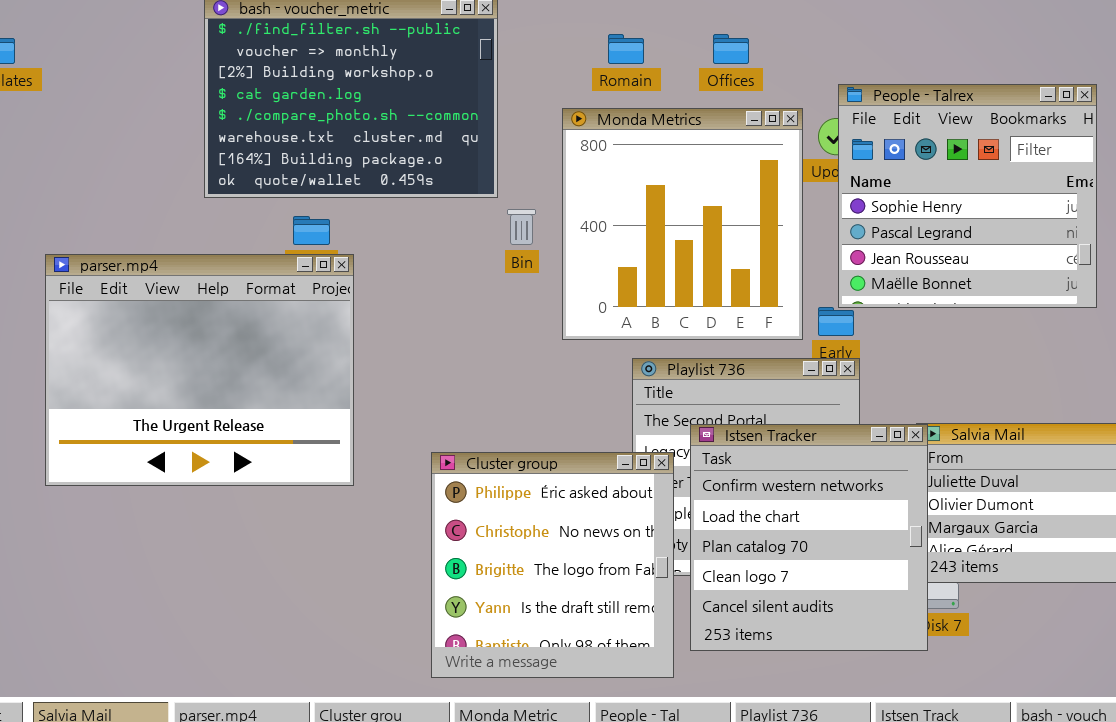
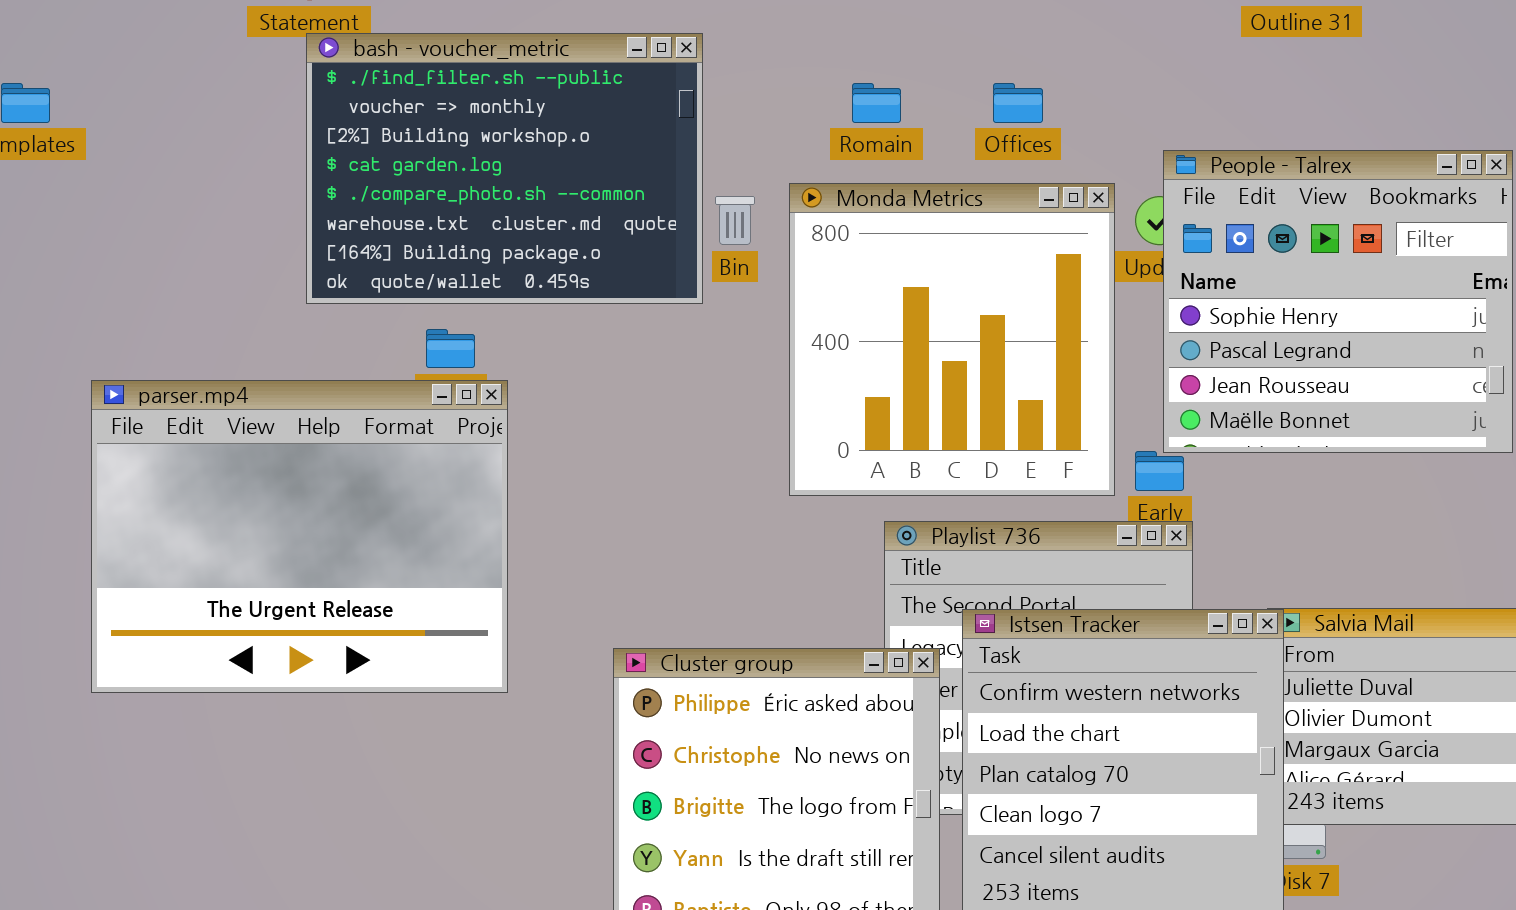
Bin: [507,209,536,245] -> [715,196,755,245], moved

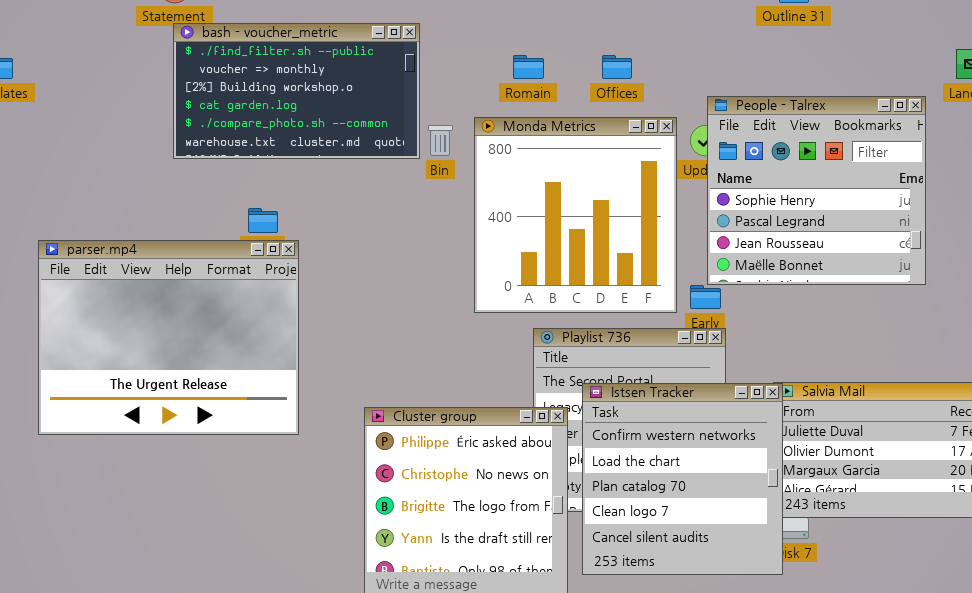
bash - voucher_metric: [306,33,703,304] -> [173,23,420,159], resized

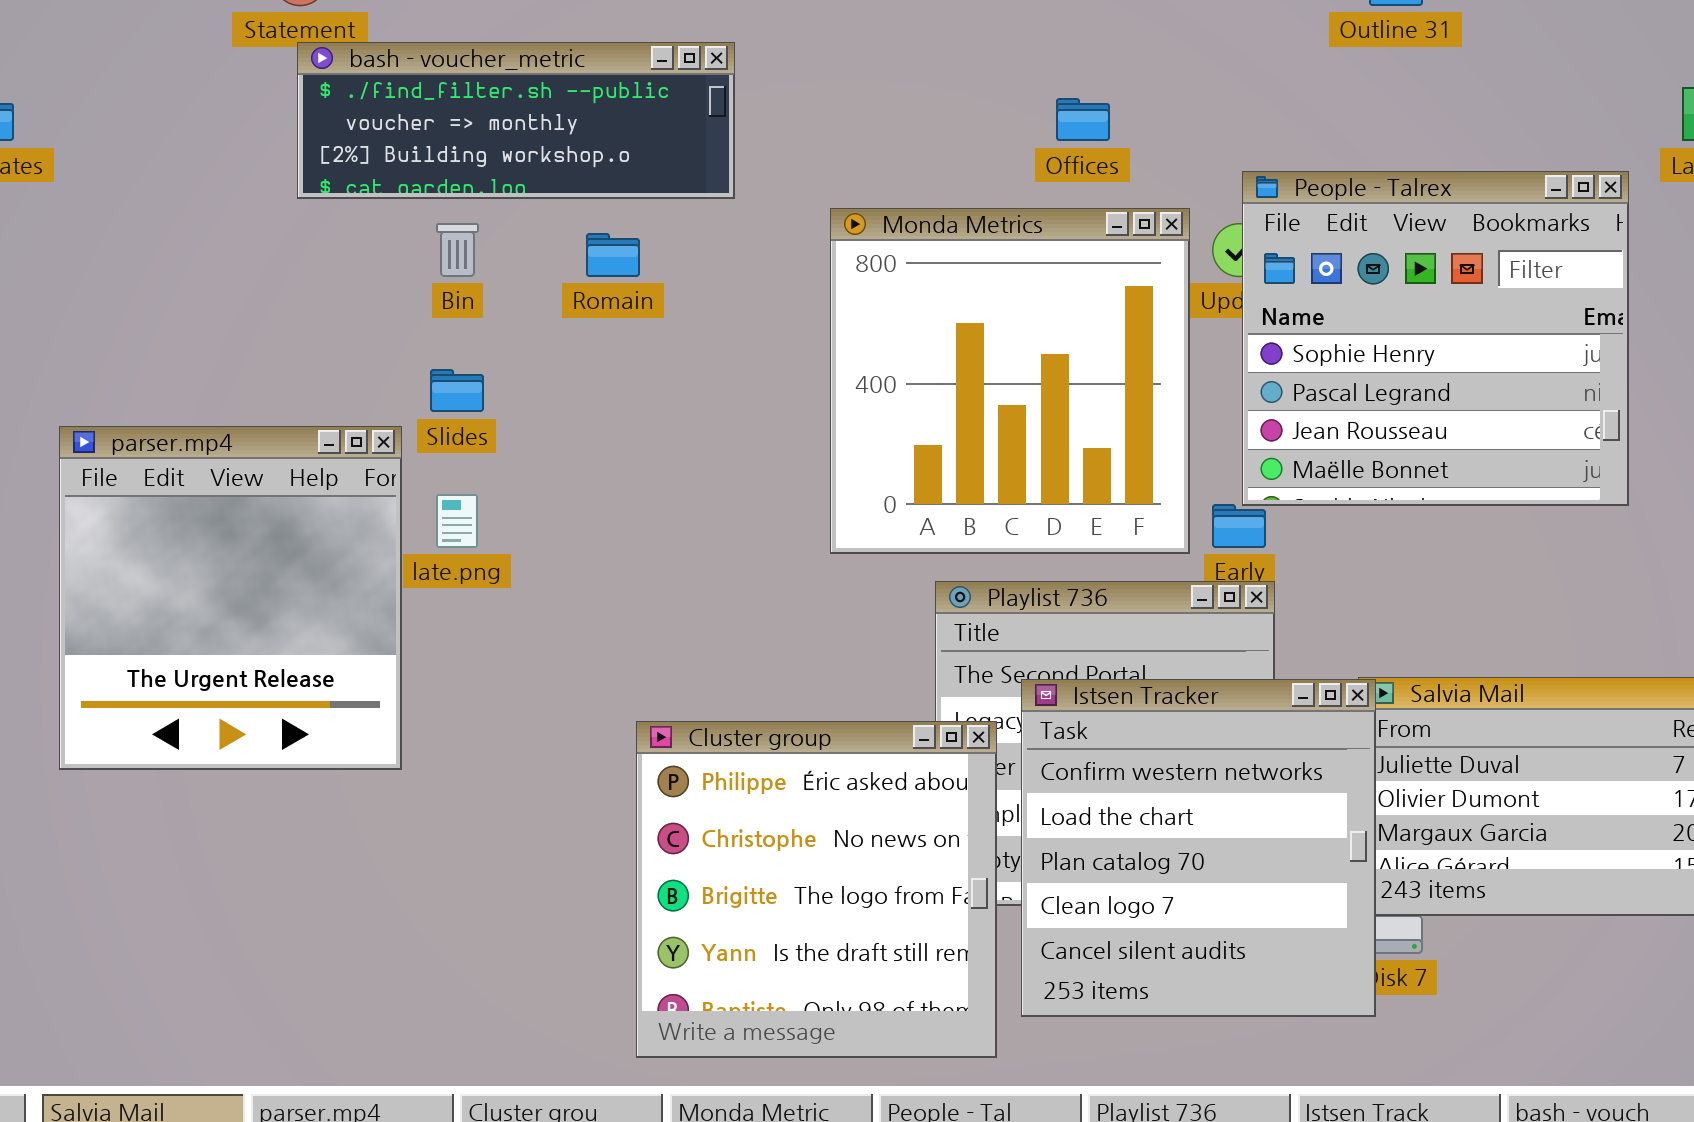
bash - voucher_metric: [173,23,420,159] -> [297,42,735,199], resized
Romain: [513,55,544,79] -> [586,233,640,277], moved
Bin: [428,125,453,156] -> [436,223,479,277], moved
parser.mp4: [38,240,299,435] -> [59,426,402,770], resized

